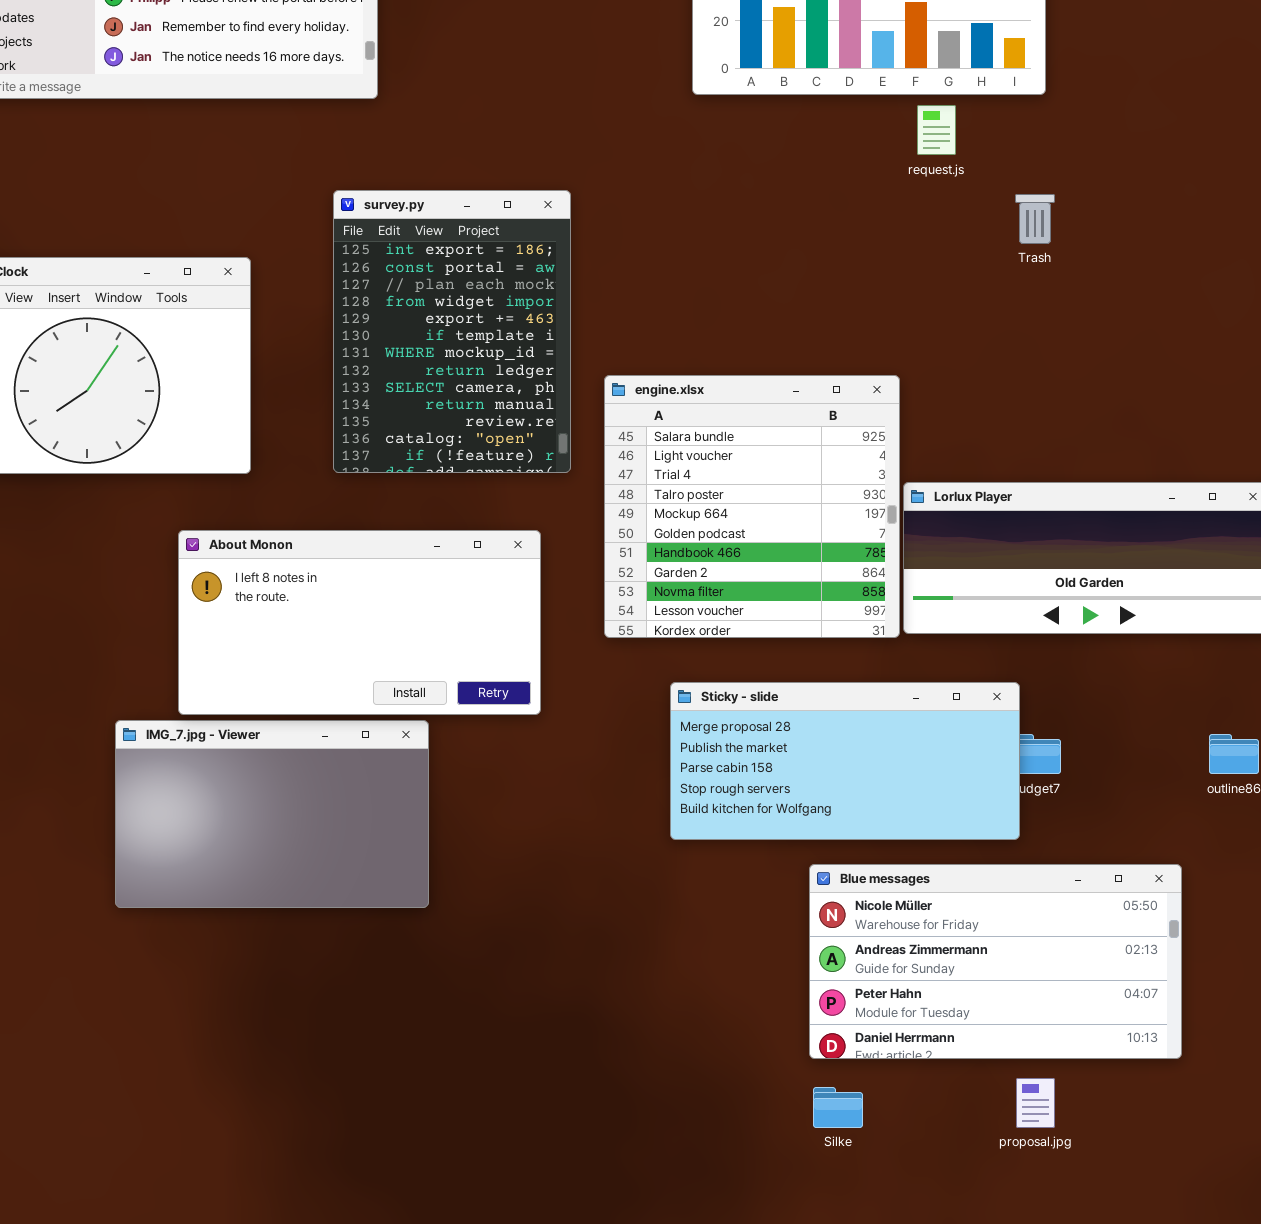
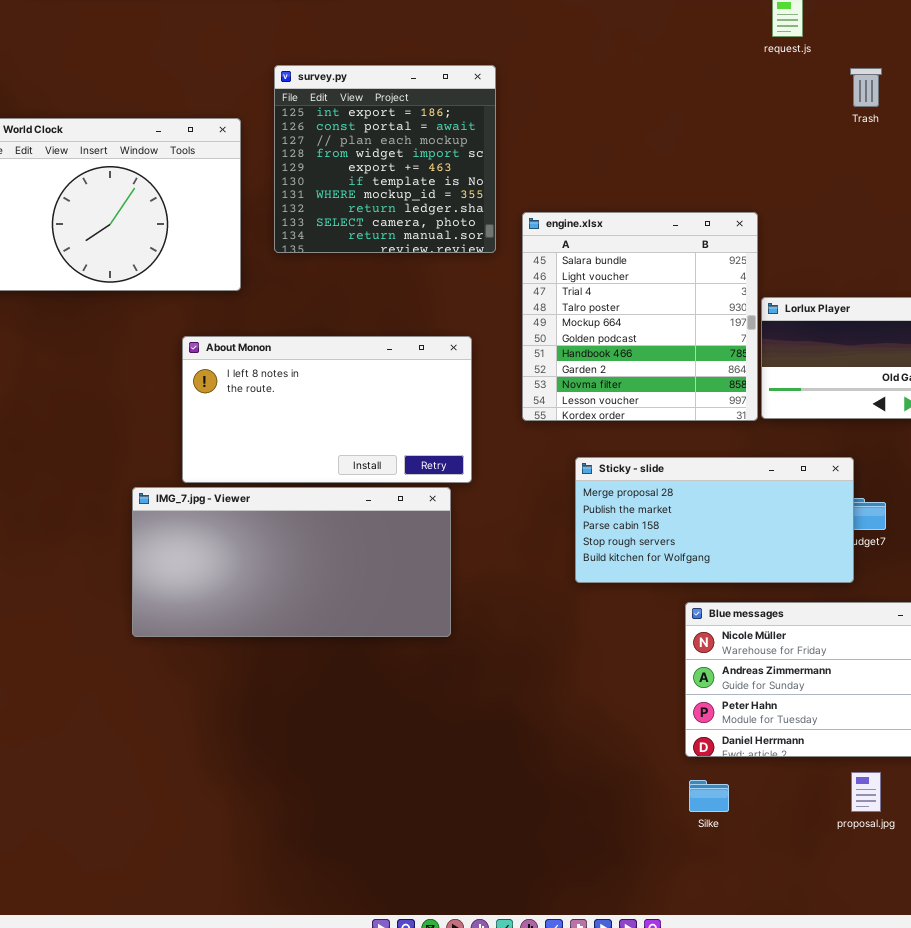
survey.py: [333,190,571,473] -> [274,65,496,253], resized
IMG_7.jpg - Viewer: [115,720,429,908] -> [132,487,451,637], resized

